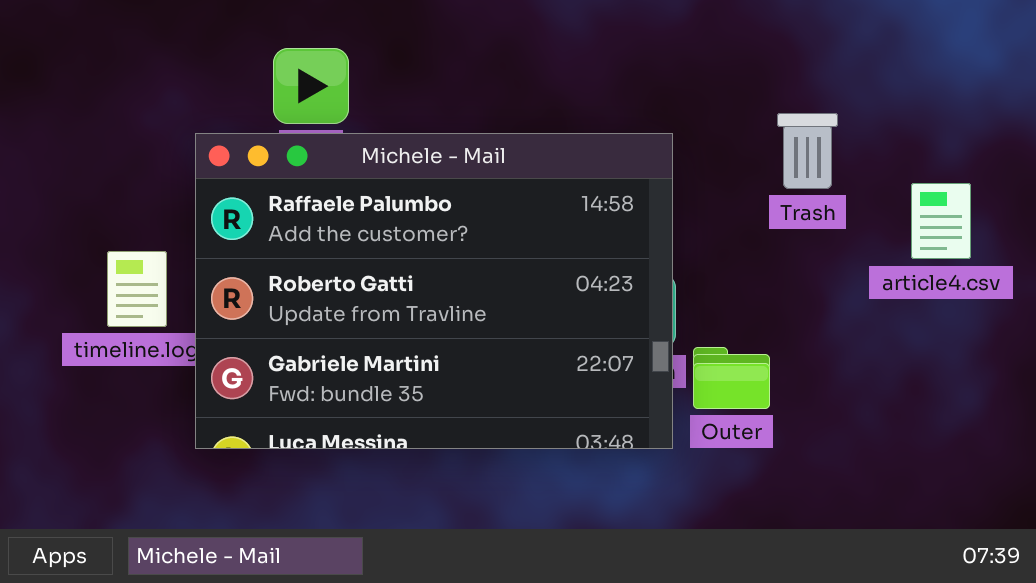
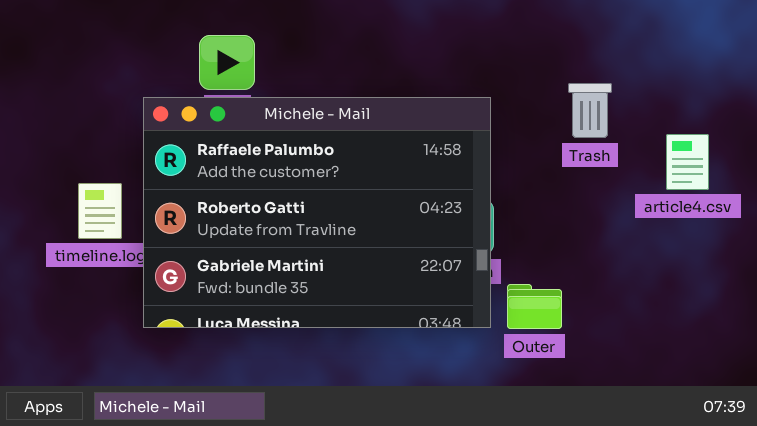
Outer: [693,347,770,409] -> [507,284,562,329], moved

